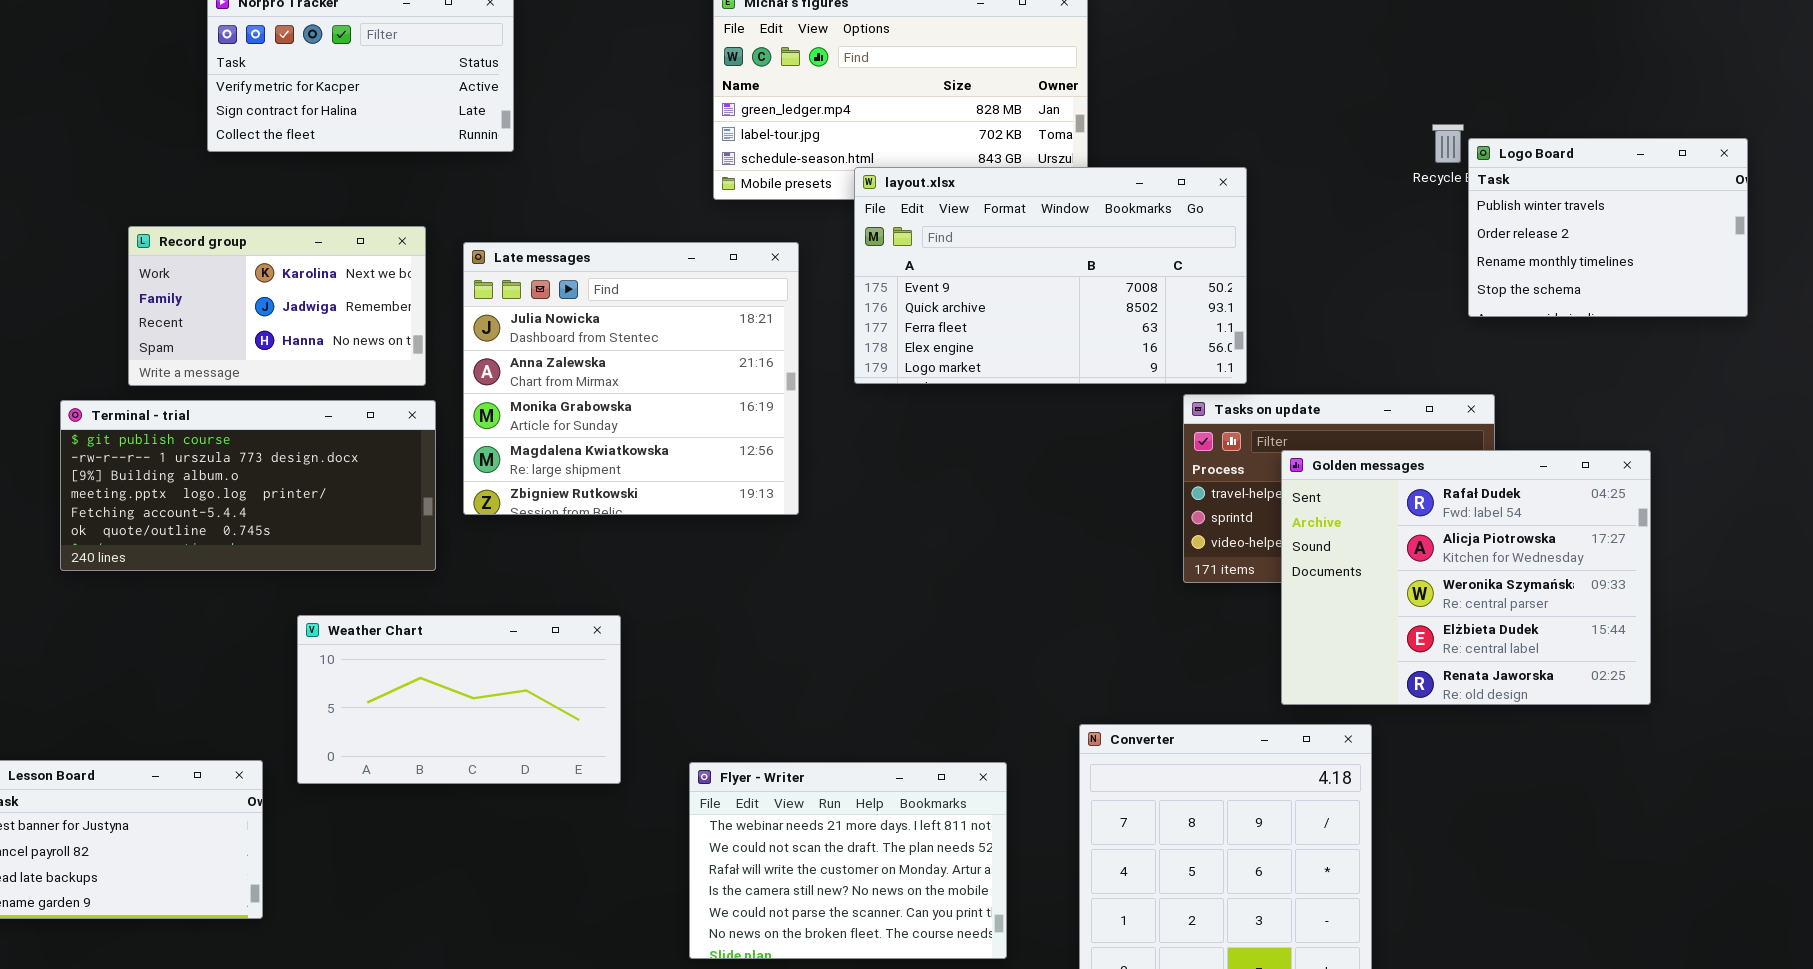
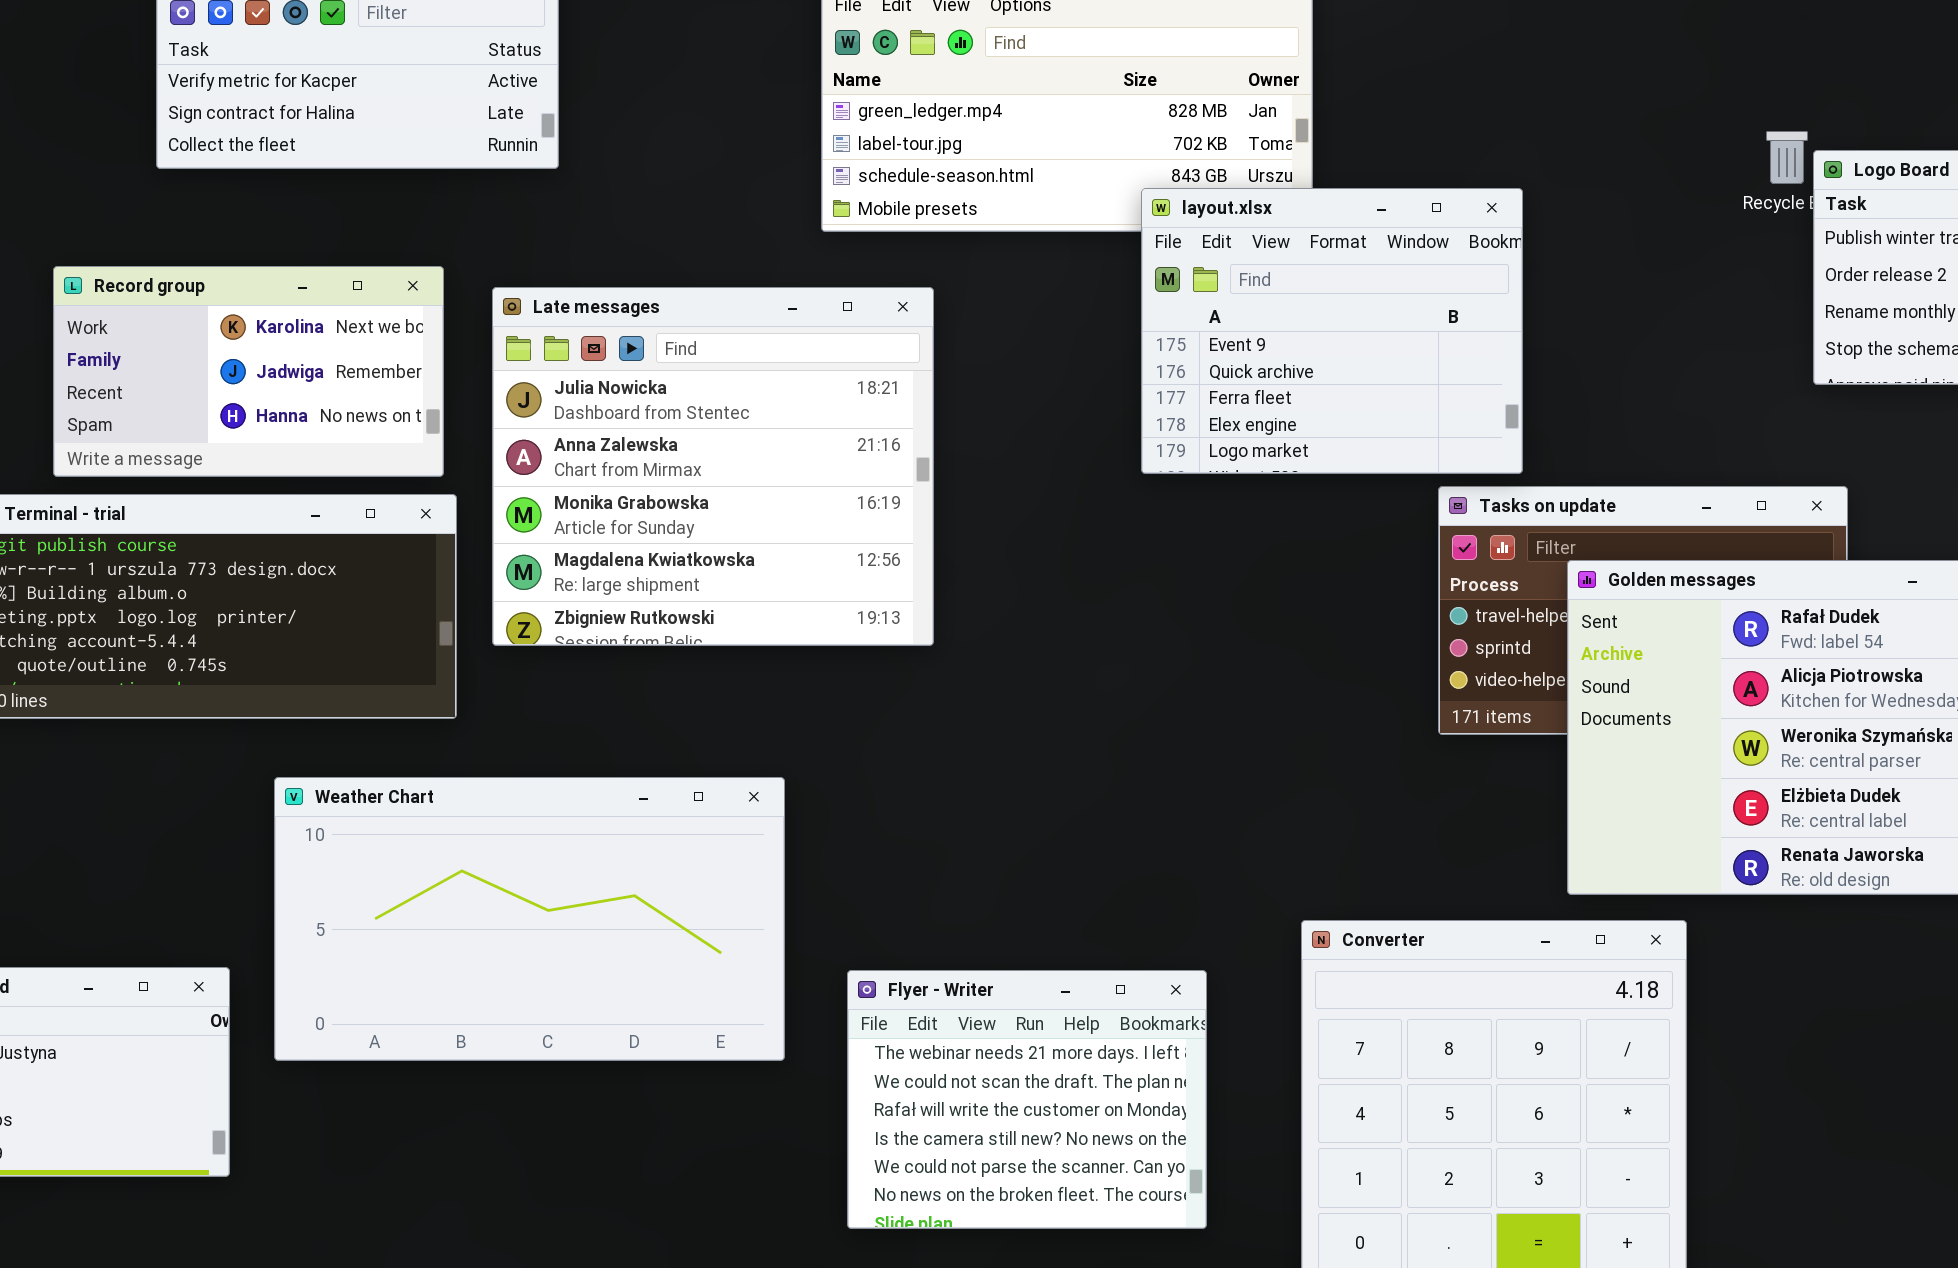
layout.xlsx: [854,167,1247,384] -> [1141,188,1523,474], resized
Weather Chart: [297,615,621,784] -> [274,777,785,1061], resized
Flyer - Writer: [689,762,1007,959] -> [847,970,1207,1229], resized

